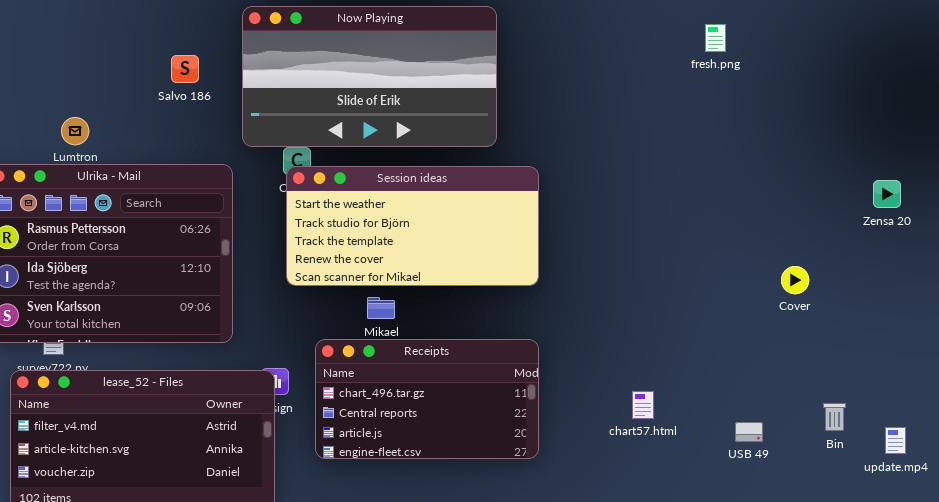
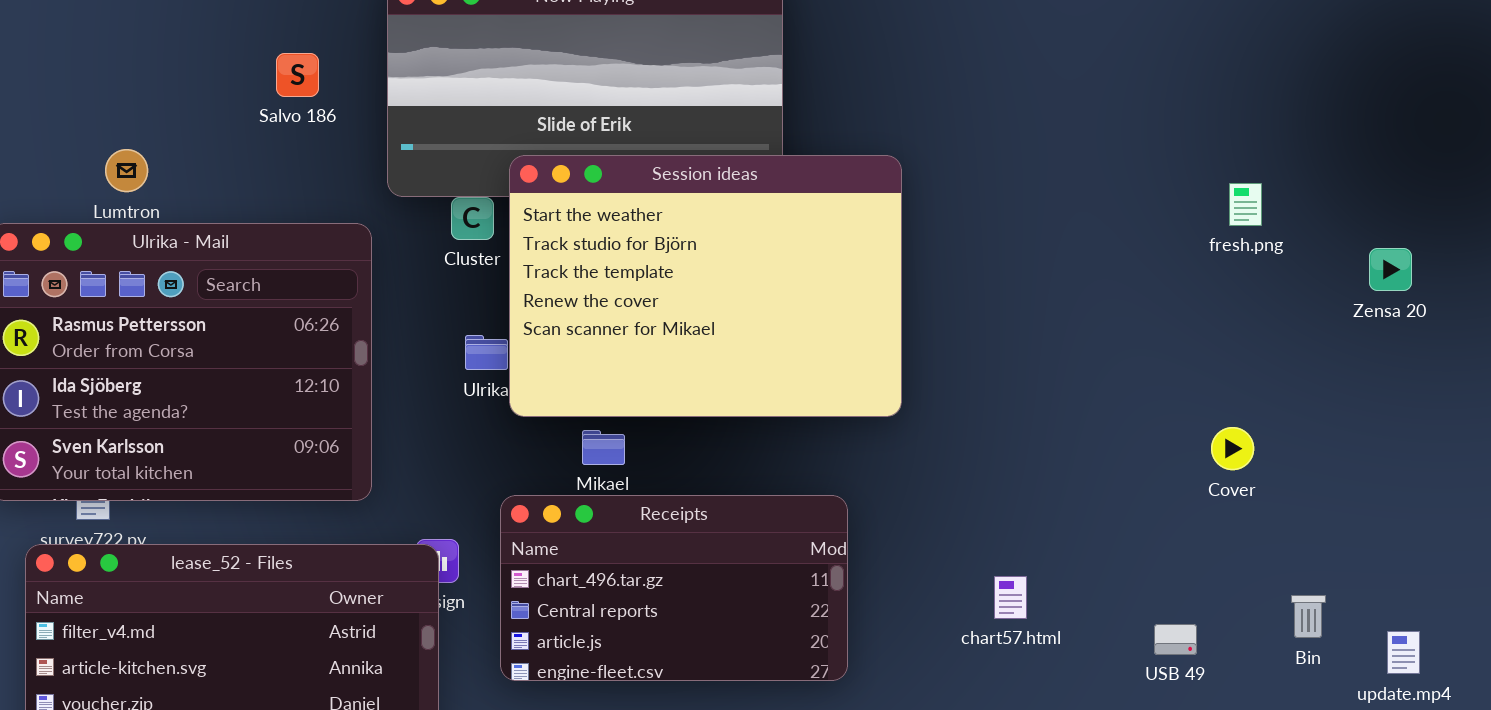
fresh.png: [705,24,726,52] -> [1229,183,1262,226], moved
Session ideas: [286,166,539,286] -> [509,155,902,417], moved, resized
Cover: [781,266,809,294] -> [1211,427,1254,470], moved

